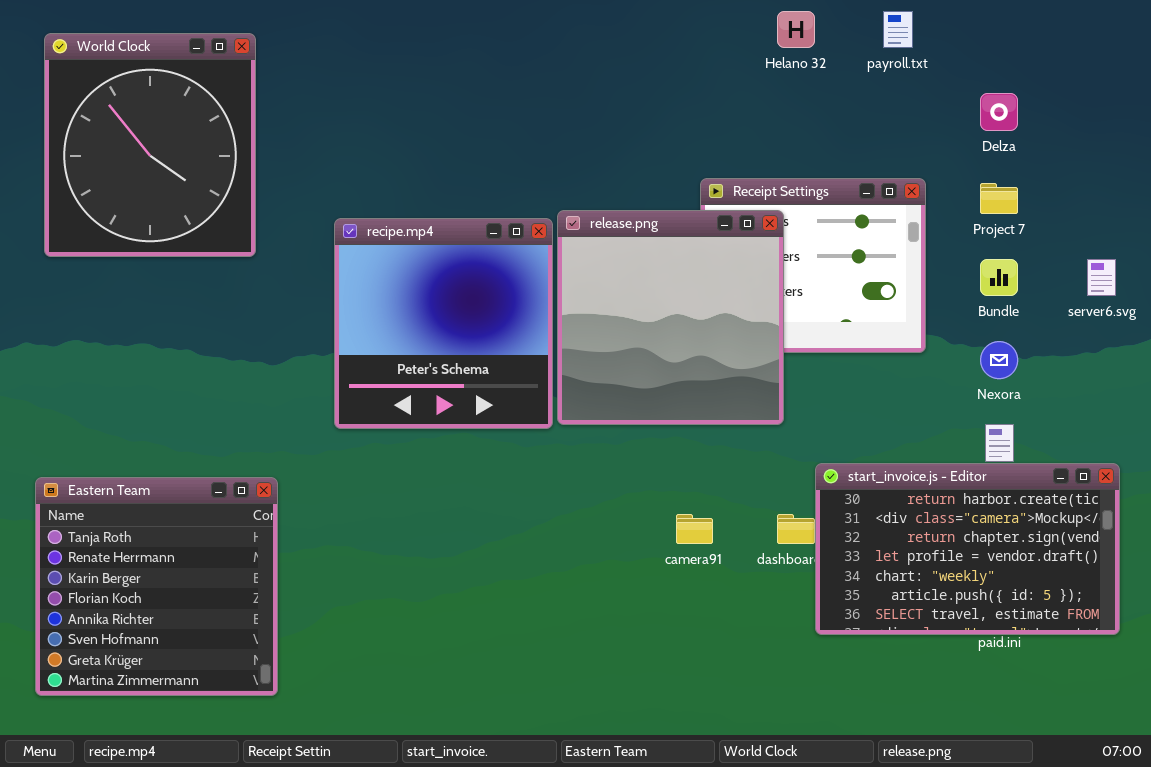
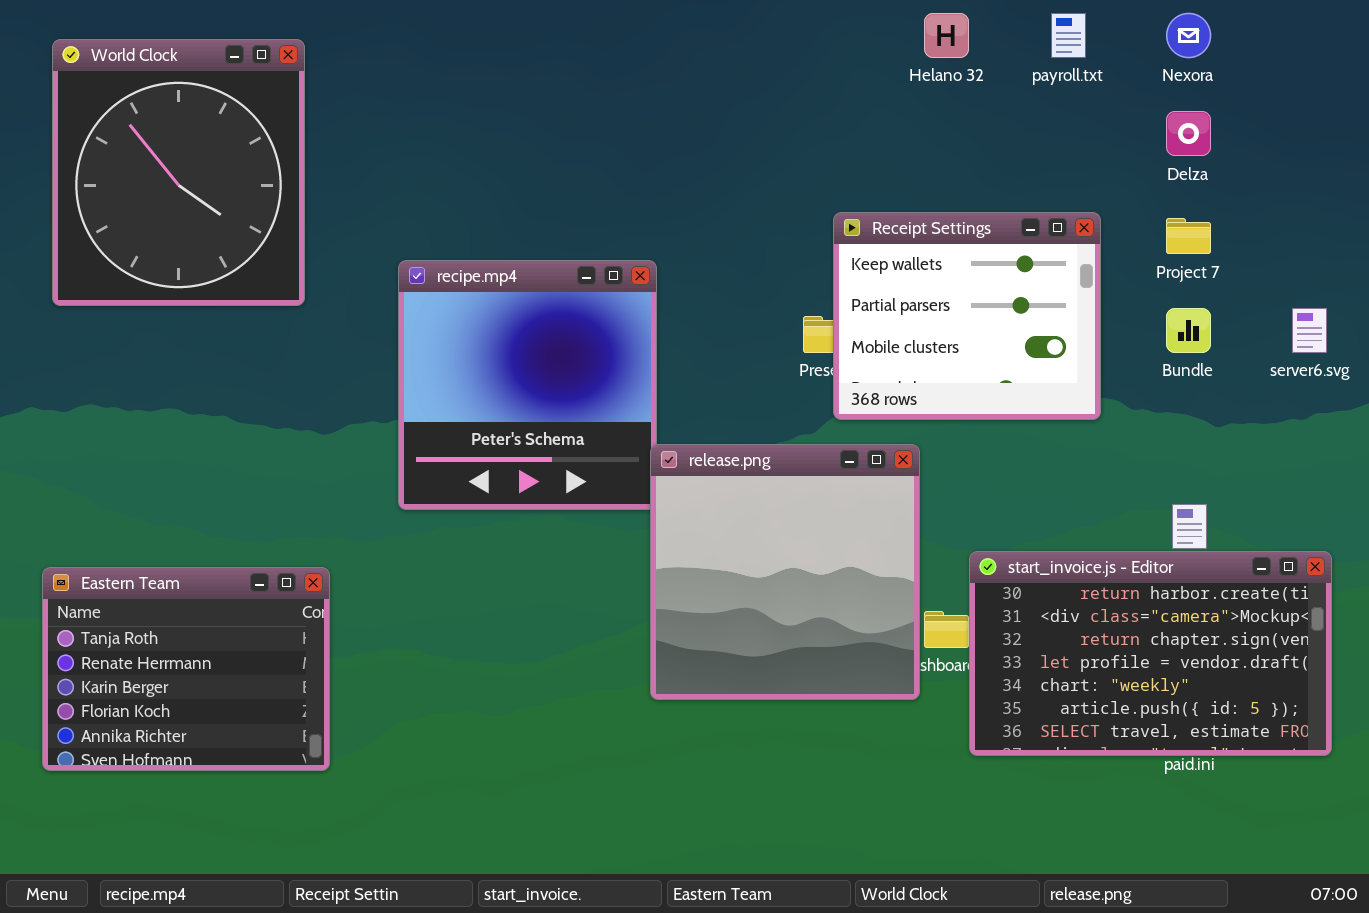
release.png: [557,210,784,425] -> [650,444,920,700], moved
Nexora: [980,341,1018,379] -> [1166,13,1211,58], moved
Eastern Team: [35,477,278,696] -> [42,567,330,771], resized

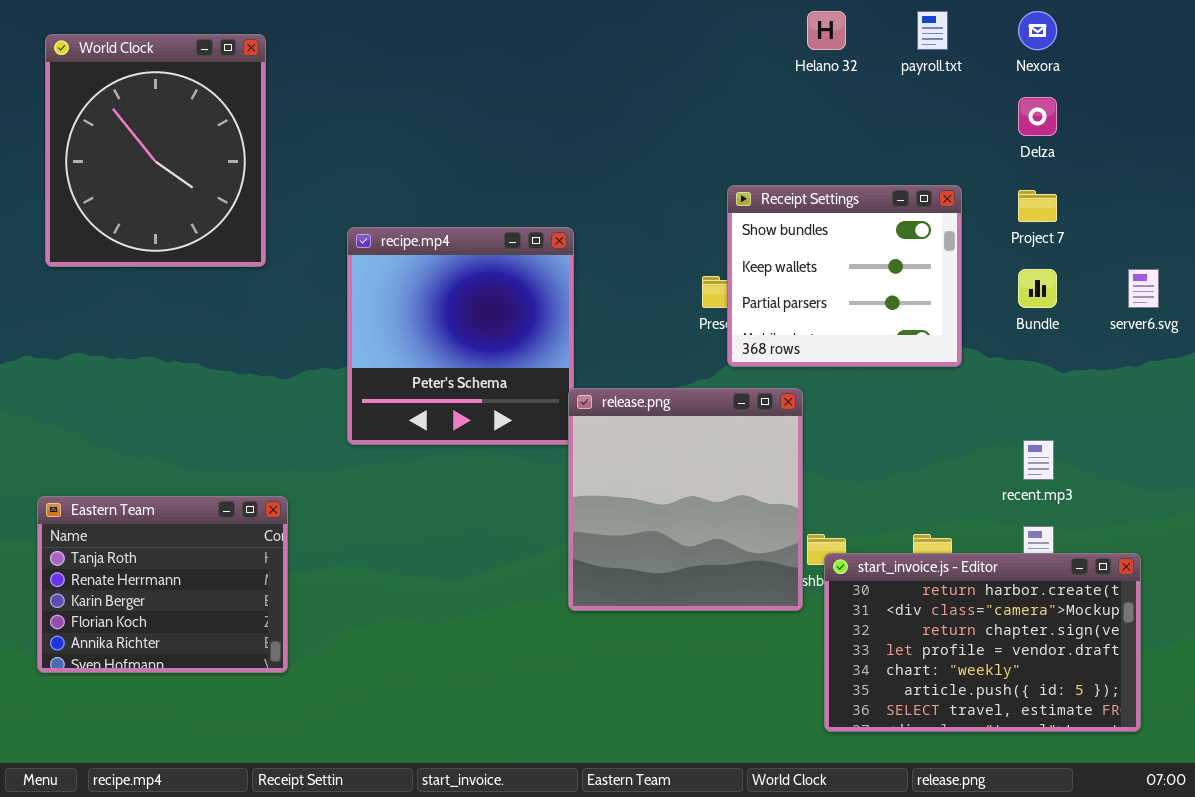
Receipt Settings: [833,212,1101,420] -> [727,185,962,367], scrolled up 1 row
start_invoice.js - Editor: [969,551,1332,756] -> [824,553,1141,732], moved

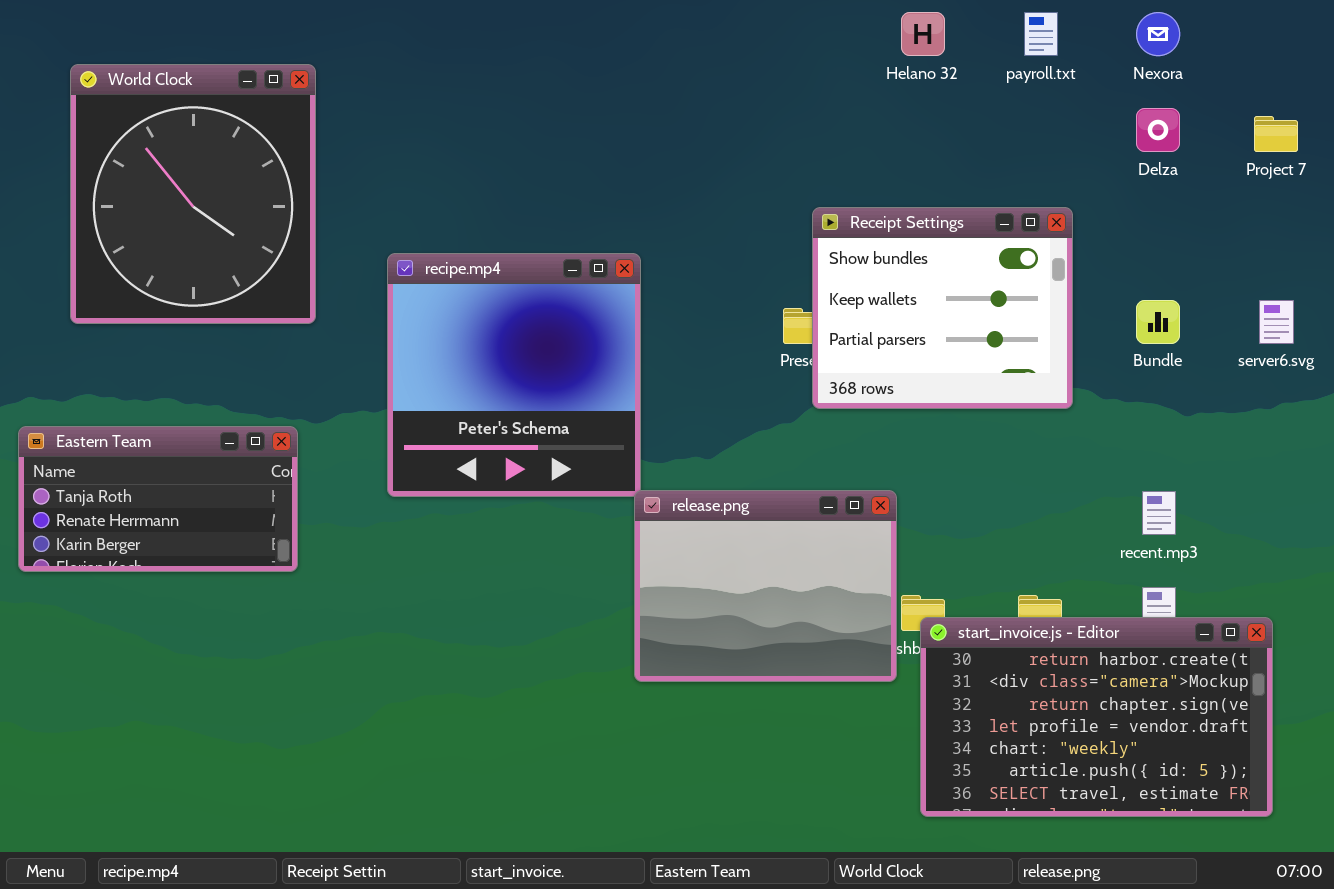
World Clock: [45,34,266,267] -> [70,64,316,324], moved
Project 7: [1018,190,1057,222] -> [1254,116,1298,152], moved
release.png: [568,388,803,611] -> [634,490,897,682], resized
Eastern Team: [37,496,288,673] -> [18,426,298,572], moved, resized

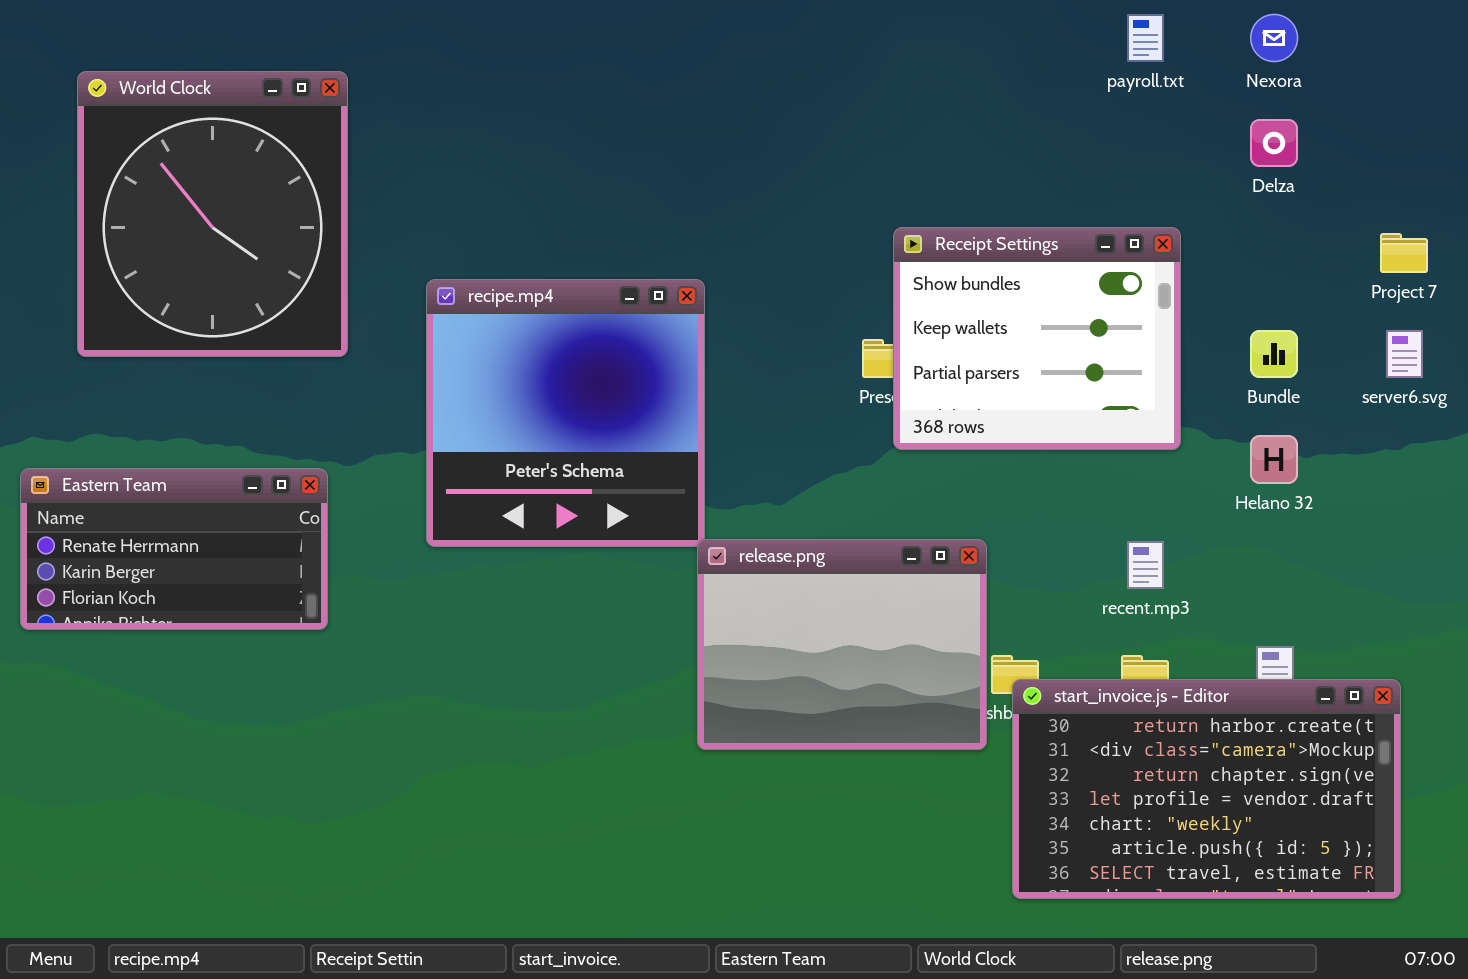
Helano 32: [901,12,945,56] -> [1250,435,1298,484], moved
Project 7: [1254,116,1298,152] -> [1380,233,1428,273], moved
Eastern Team: [18,426,298,572] -> [20,468,328,630], scrolled down 1 row
recent.mp3: [1142,491,1176,535] -> [1127,541,1164,589], moved

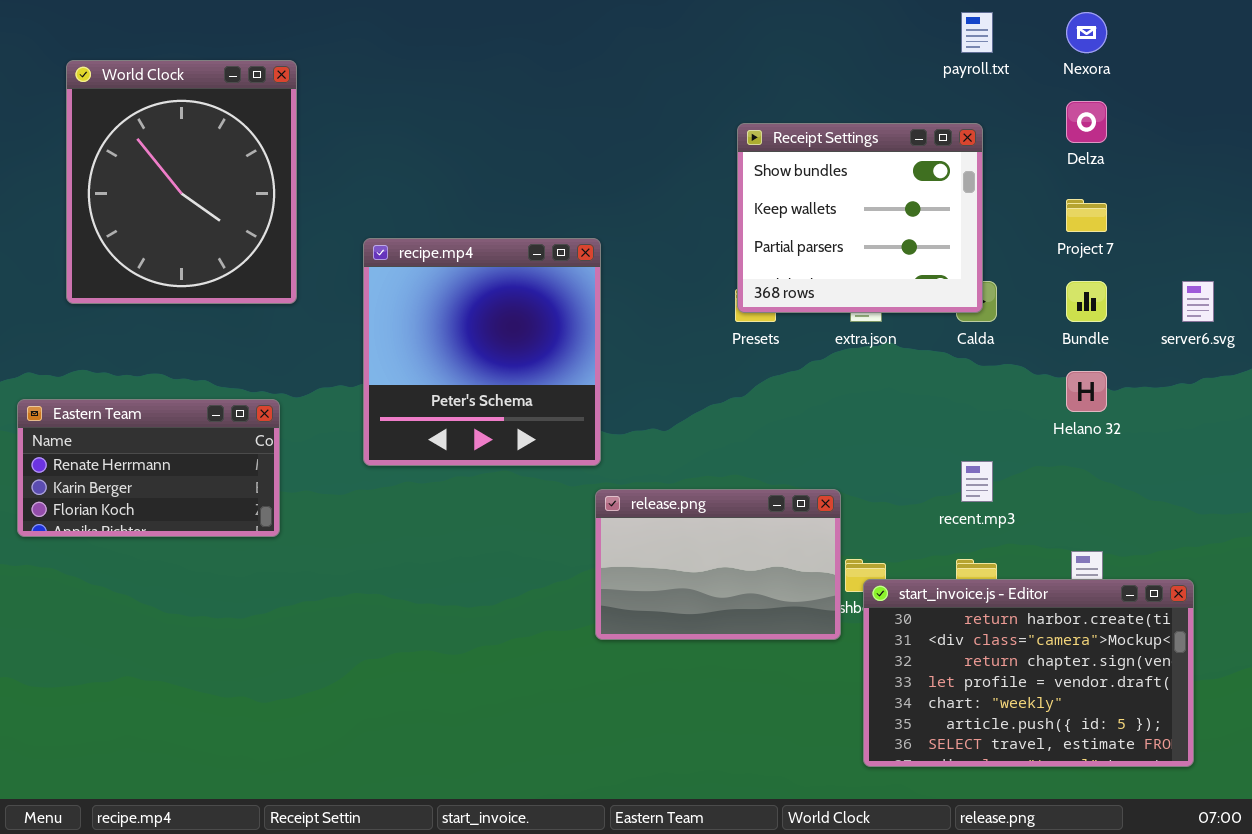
Receipt Settings: [893,227,1181,450] -> [737,123,983,313], moved
Project 7: [1380,233,1428,273] -> [1066,199,1107,232], moved
release.png: [697,539,987,750] -> [595,489,841,640], resized

